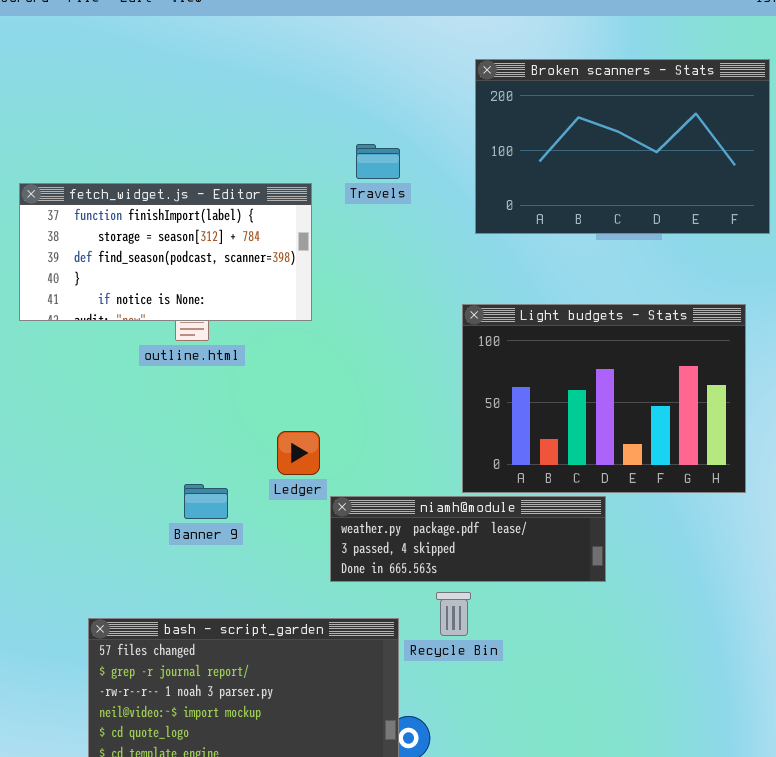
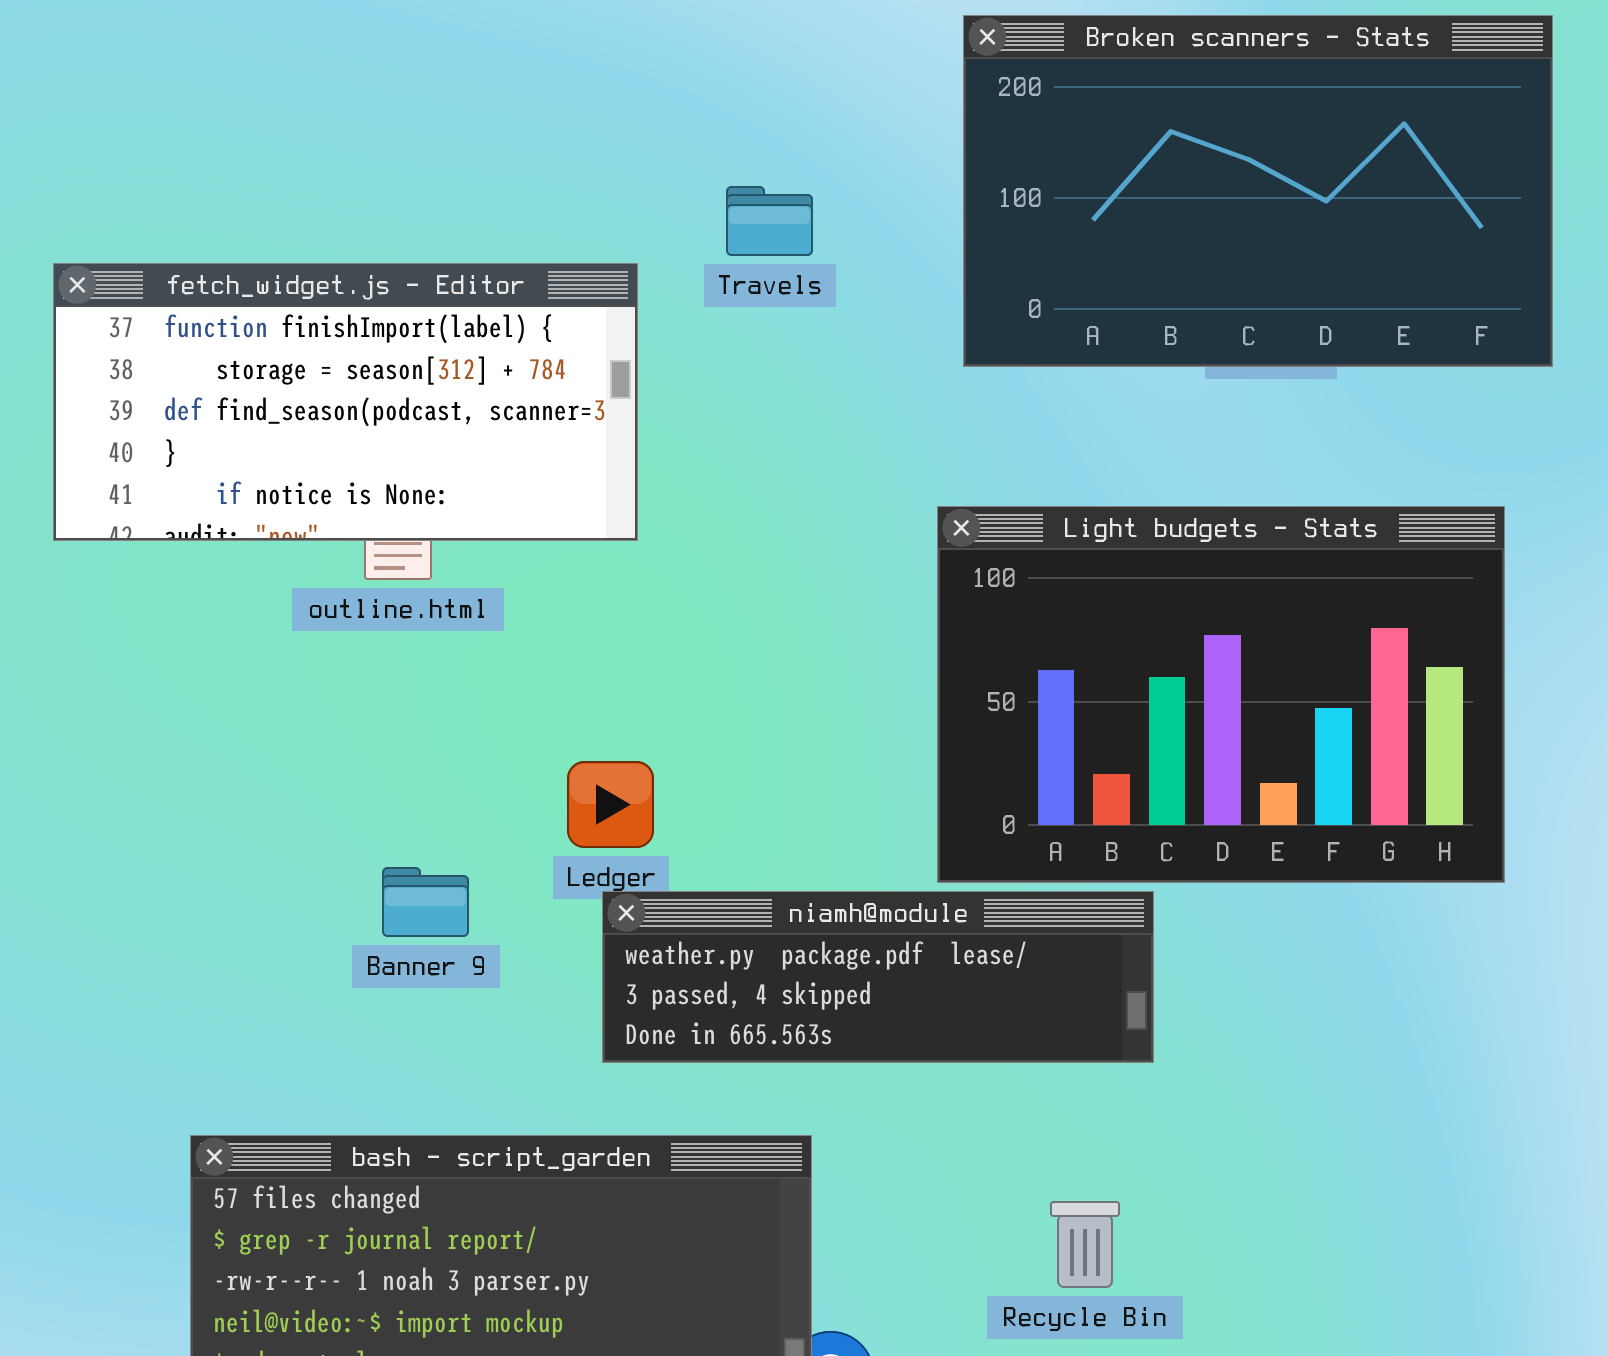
niamh@module: [330,496,606,582] -> [602,891,1154,1063], moved
Recycle Bin: [436,592,471,636] -> [1050,1201,1120,1288], moved

